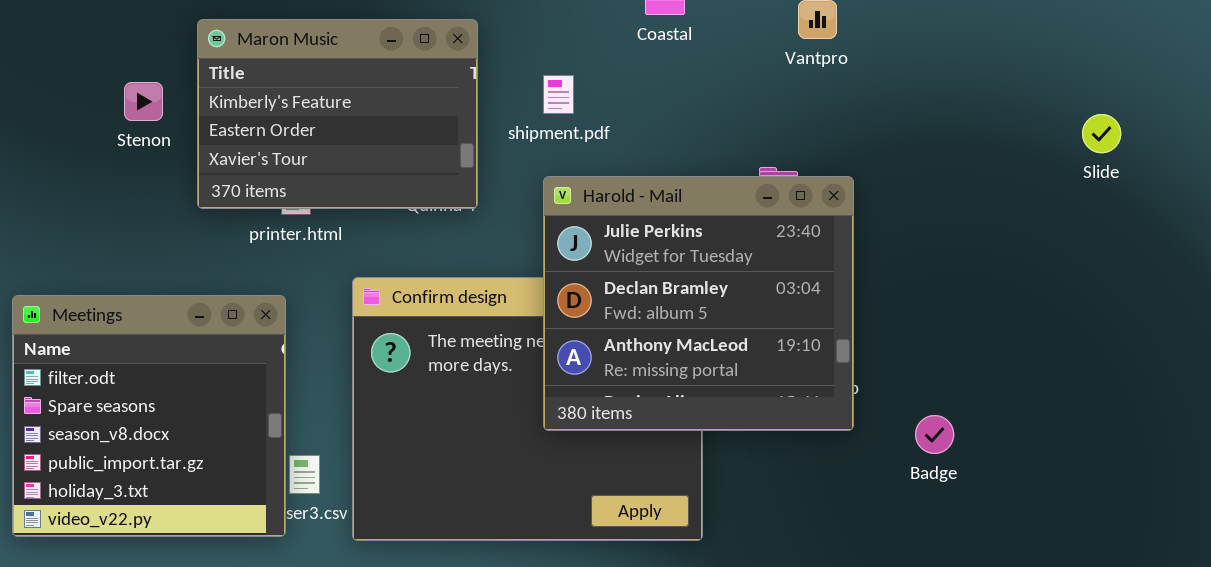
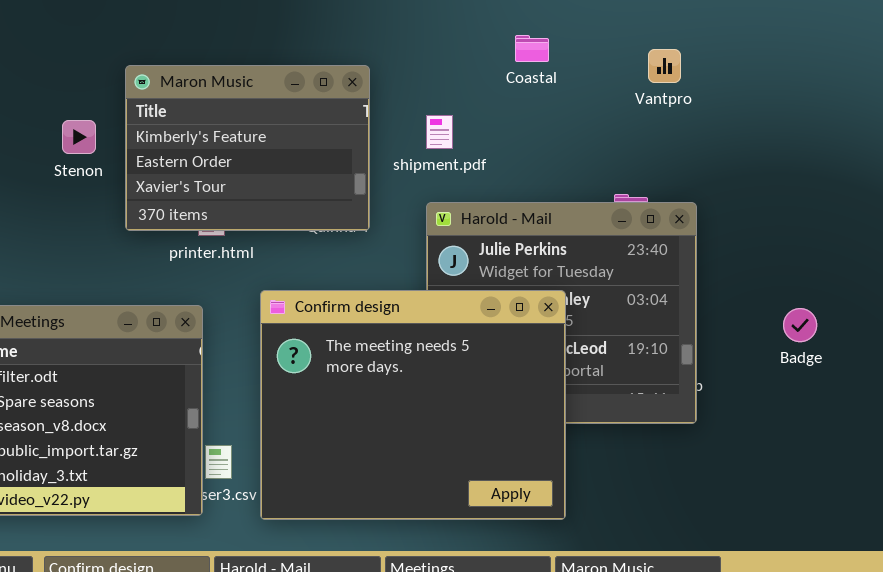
Confirm design: [352,277,703,541] -> [260,290,566,520], raised
Badge: [915,415,954,454] -> [783,308,817,342], moved

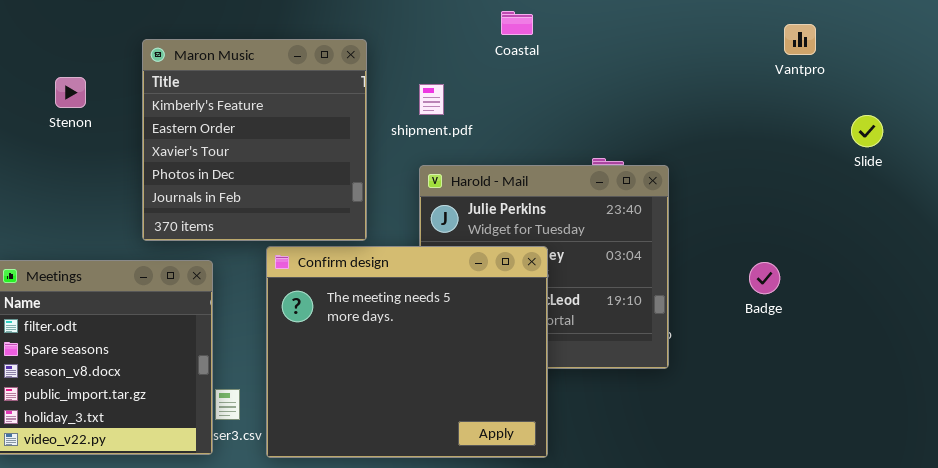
Vantpro: [648,49,681,83] -> [784,24,816,55], moved
Maron Music: [125,65,370,231] -> [142,39,367,241], resized
Stenon: [62,120,96,154] -> [55,77,86,108], moved

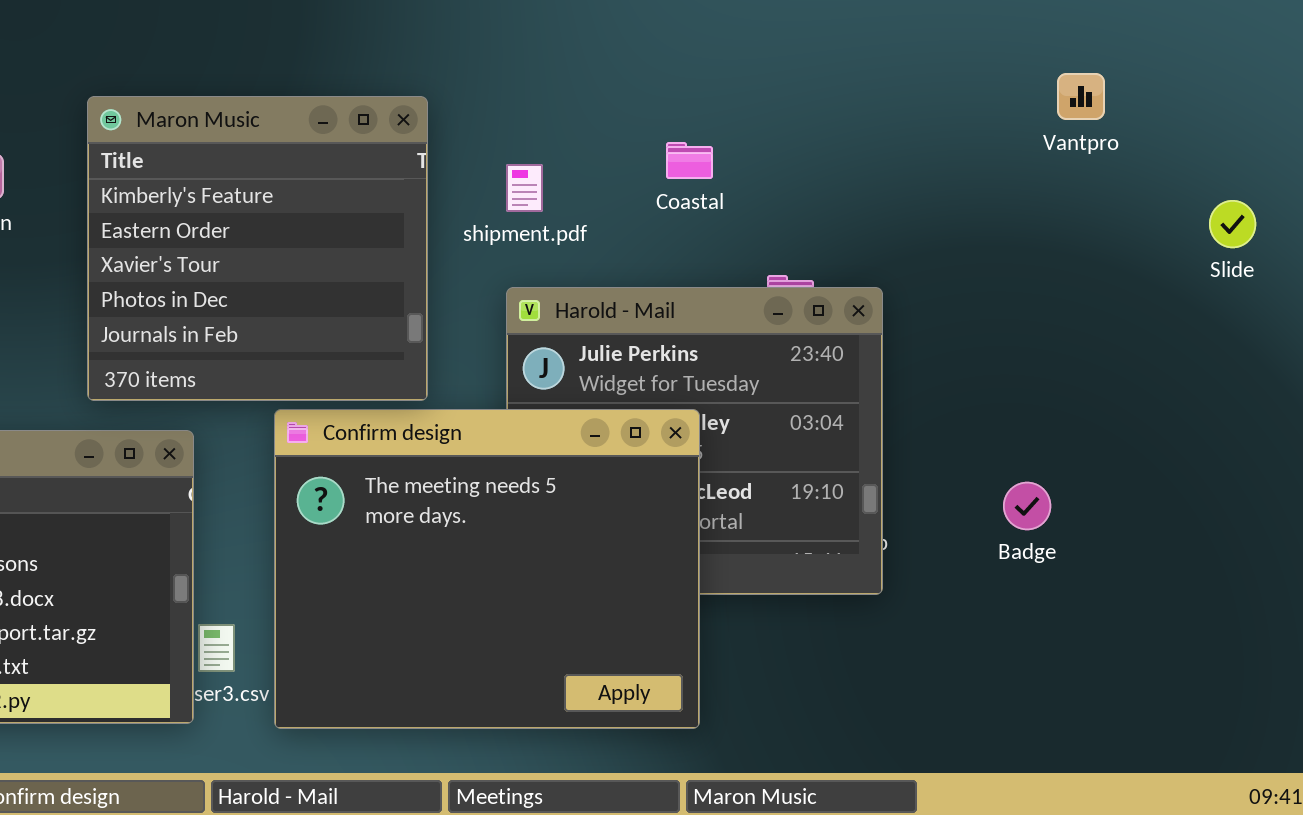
Coastal: [501,11,533,35] -> [666,142,713,179], moved
Slide: [851,115,883,147] -> [1209,200,1256,248], moved
Badge: [749,262,780,294] -> [1003,482,1051,530], moved

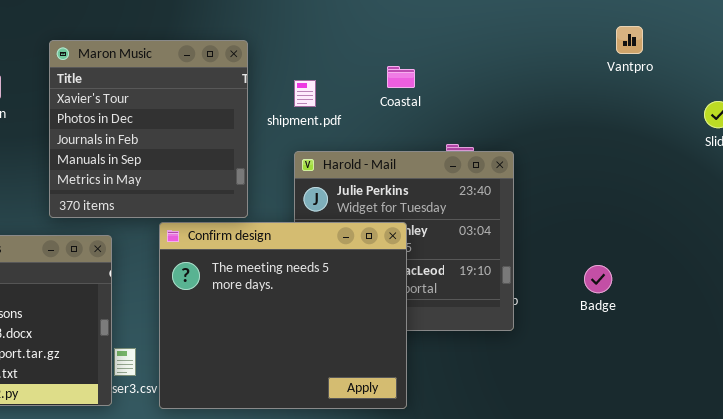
Maron Music: [87,96,428,401] -> [49,40,248,218], scrolled down 2 rows

